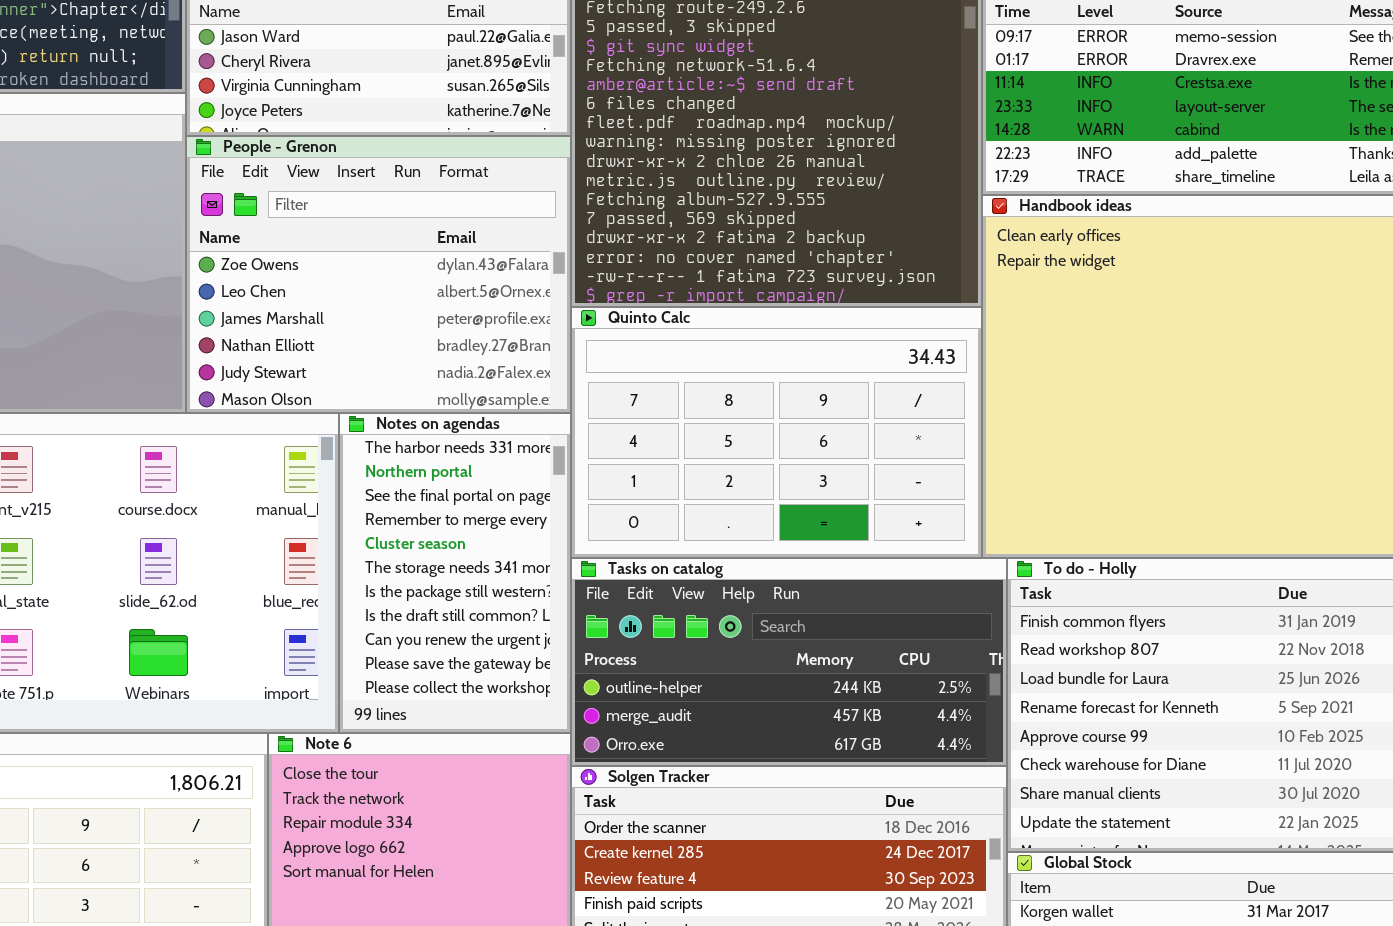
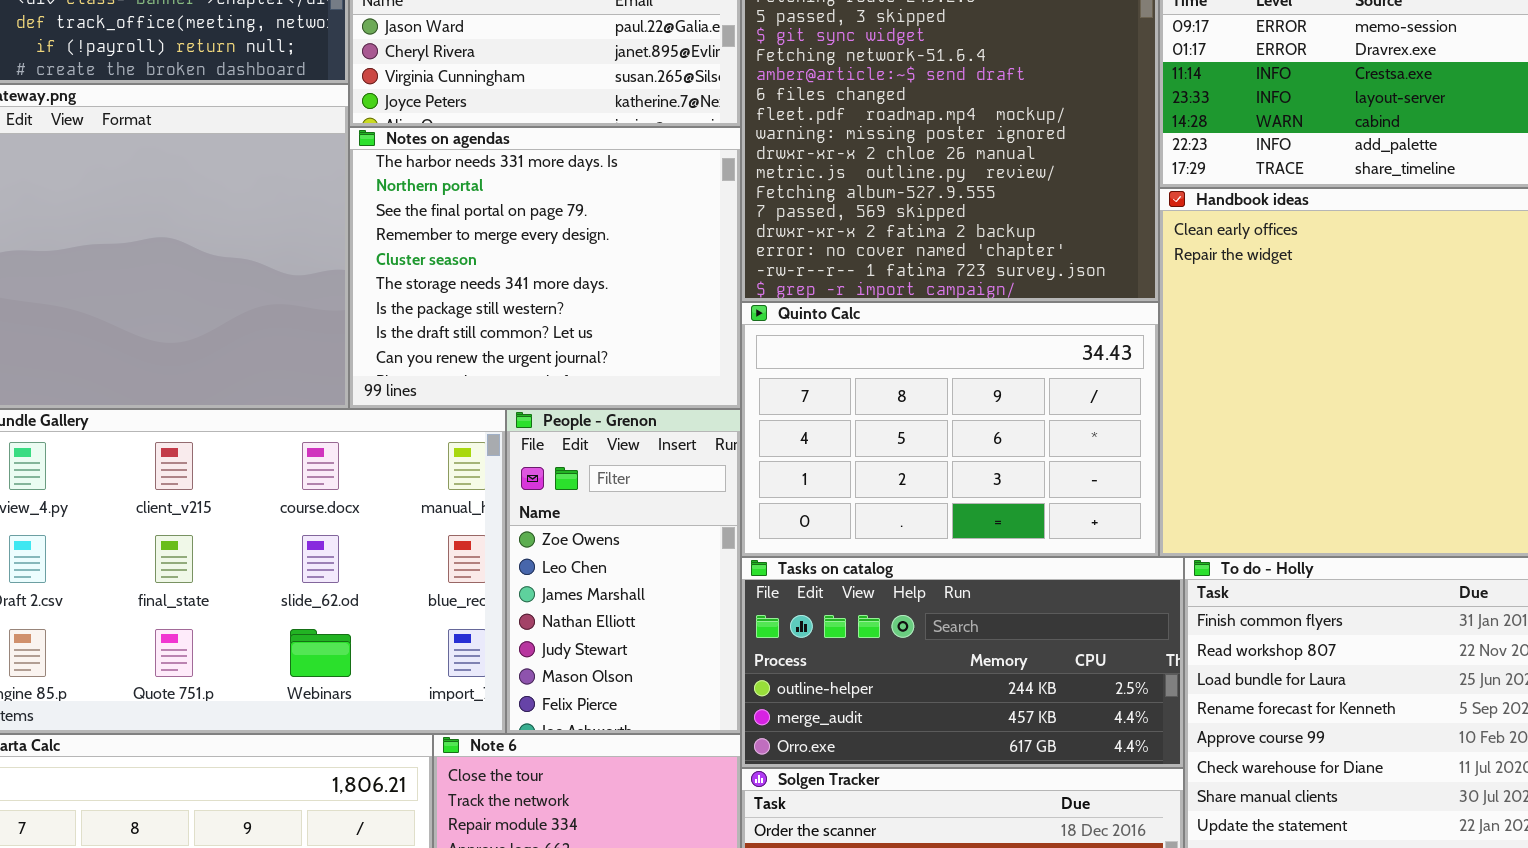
People - Grenon: [186,136,571,413] -> [506,409,741,734], moved, resized
Notes on agendas: [339,413,571,733] -> [349,127,741,409], moved, resized

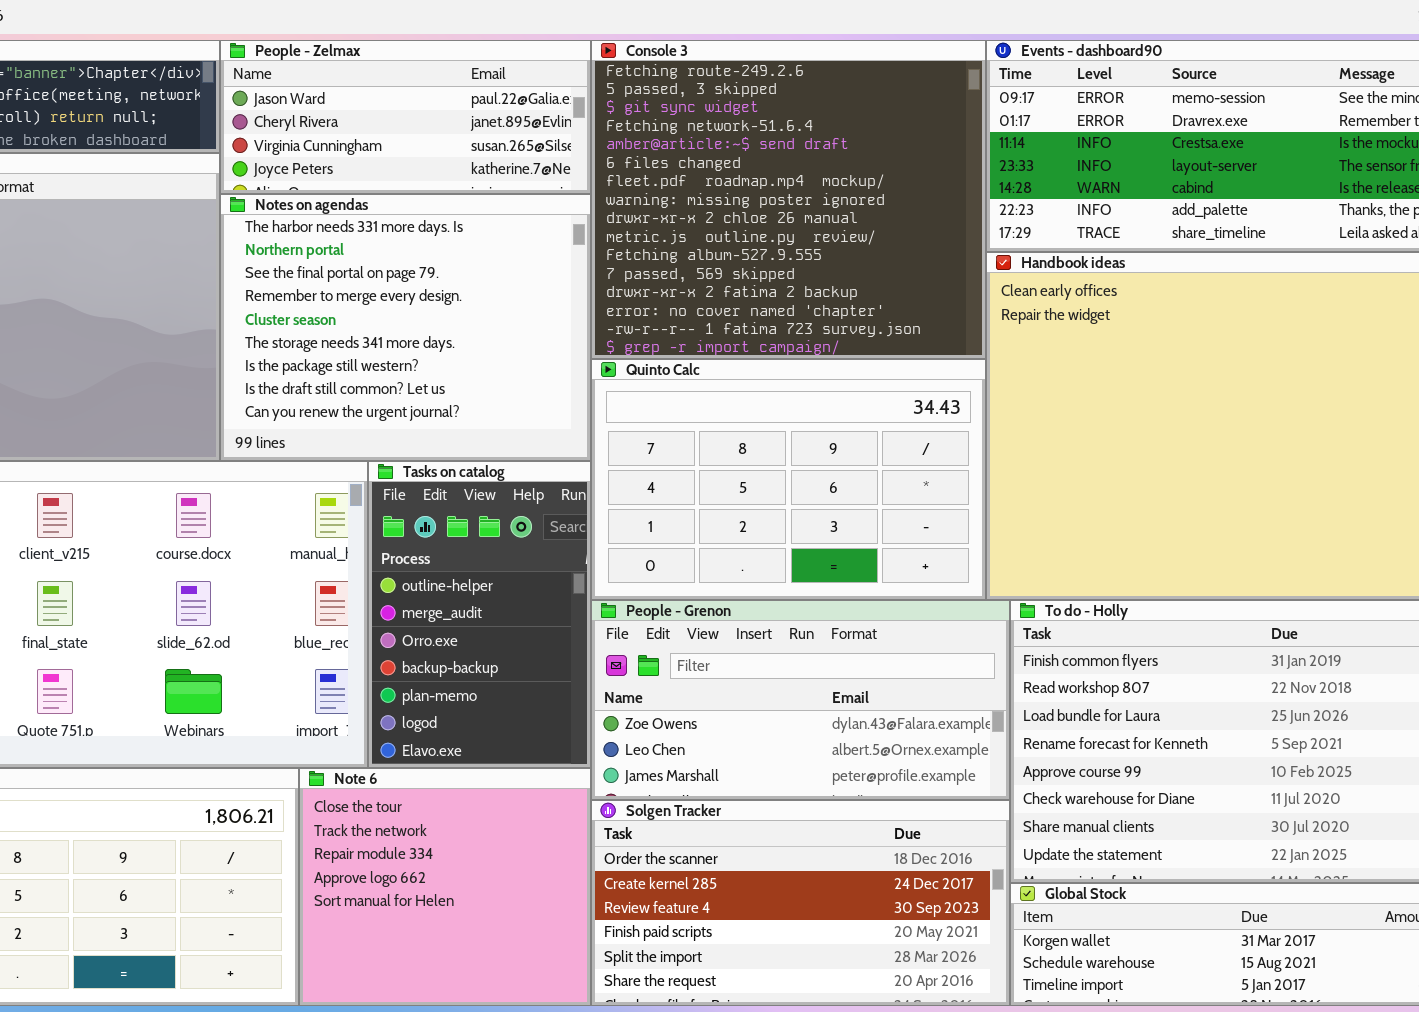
People - Grenon: [506,409,741,734] -> [591,600,1010,800], moved, resized
Tasks on catalog: [741,557,1184,768] -> [368,461,591,768], moved, resized

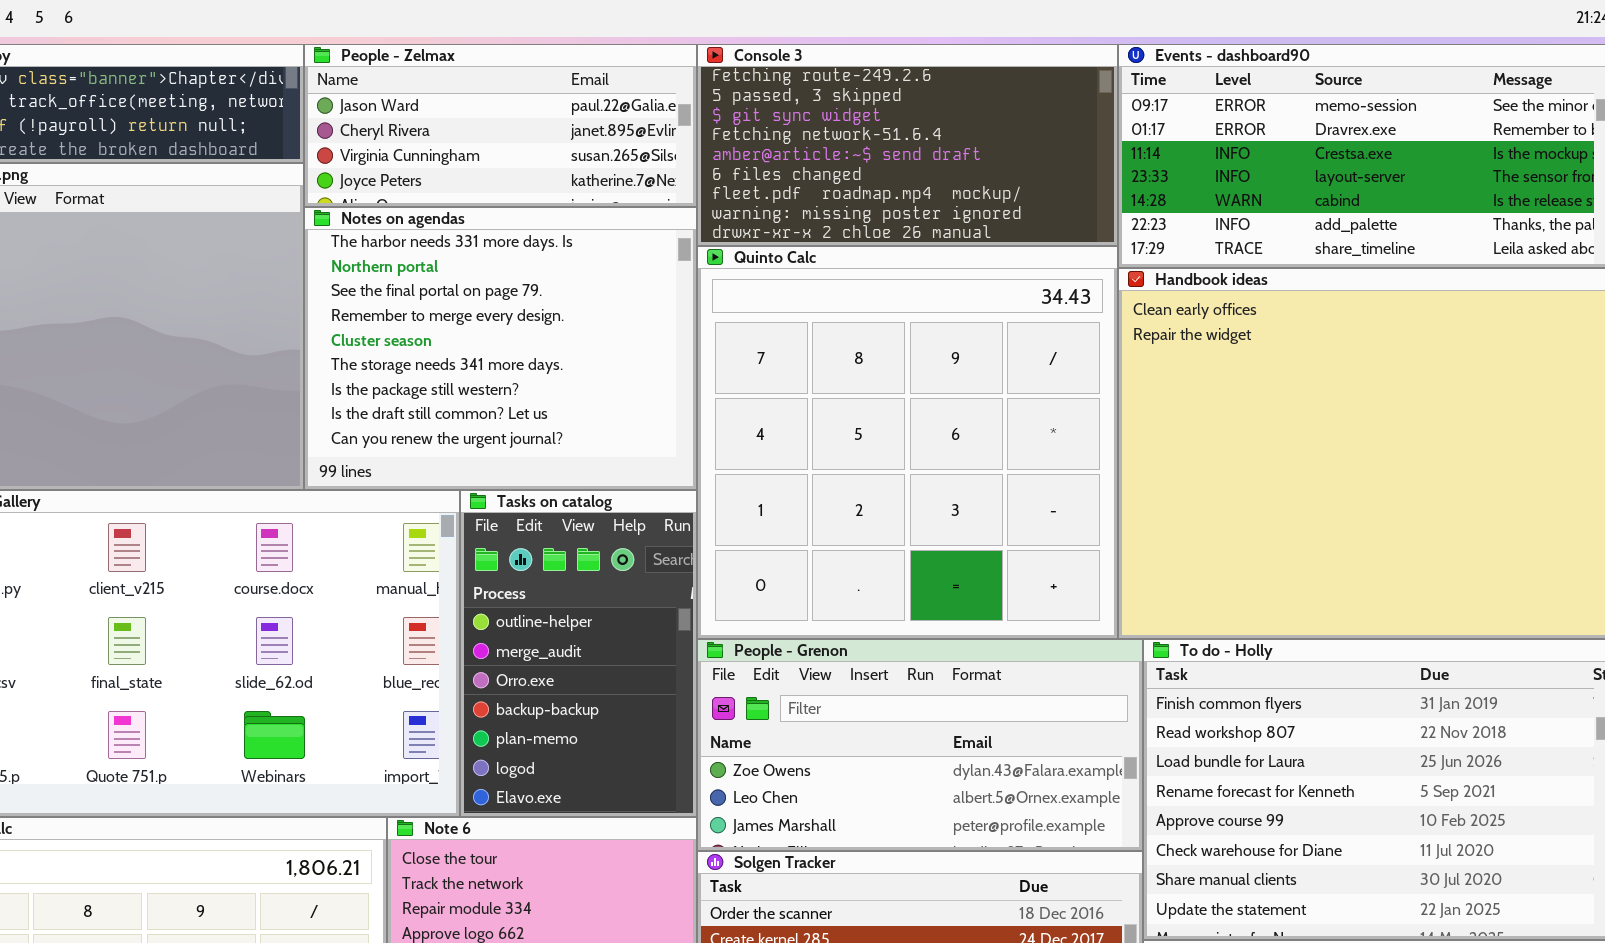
Console 3: [591,40,986,359] -> [697,44,1118,246], resized
Quinto Calc: [591,359,986,600] -> [697,246,1118,639], resized

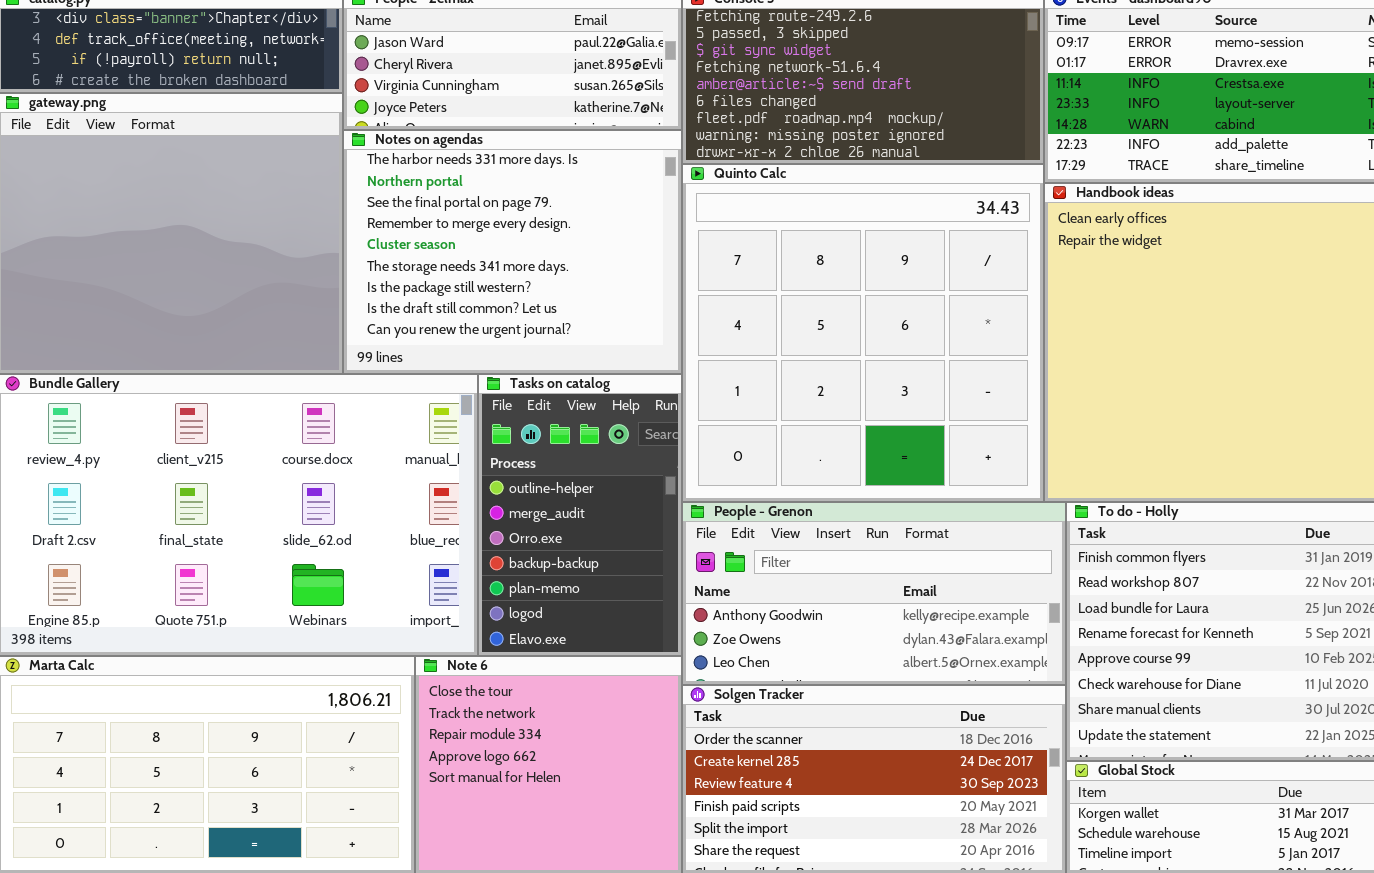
People - Grenon: [697,639,1143,851] -> [682,502,1066,685], scrolled up 1 row

